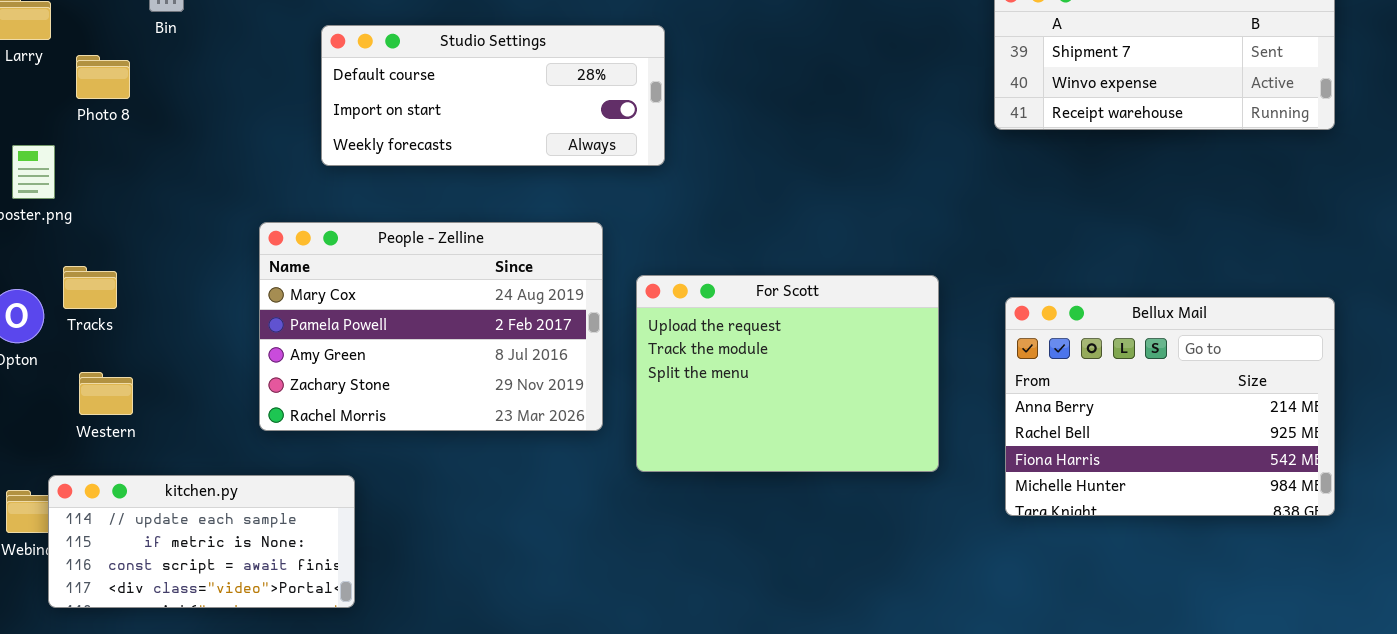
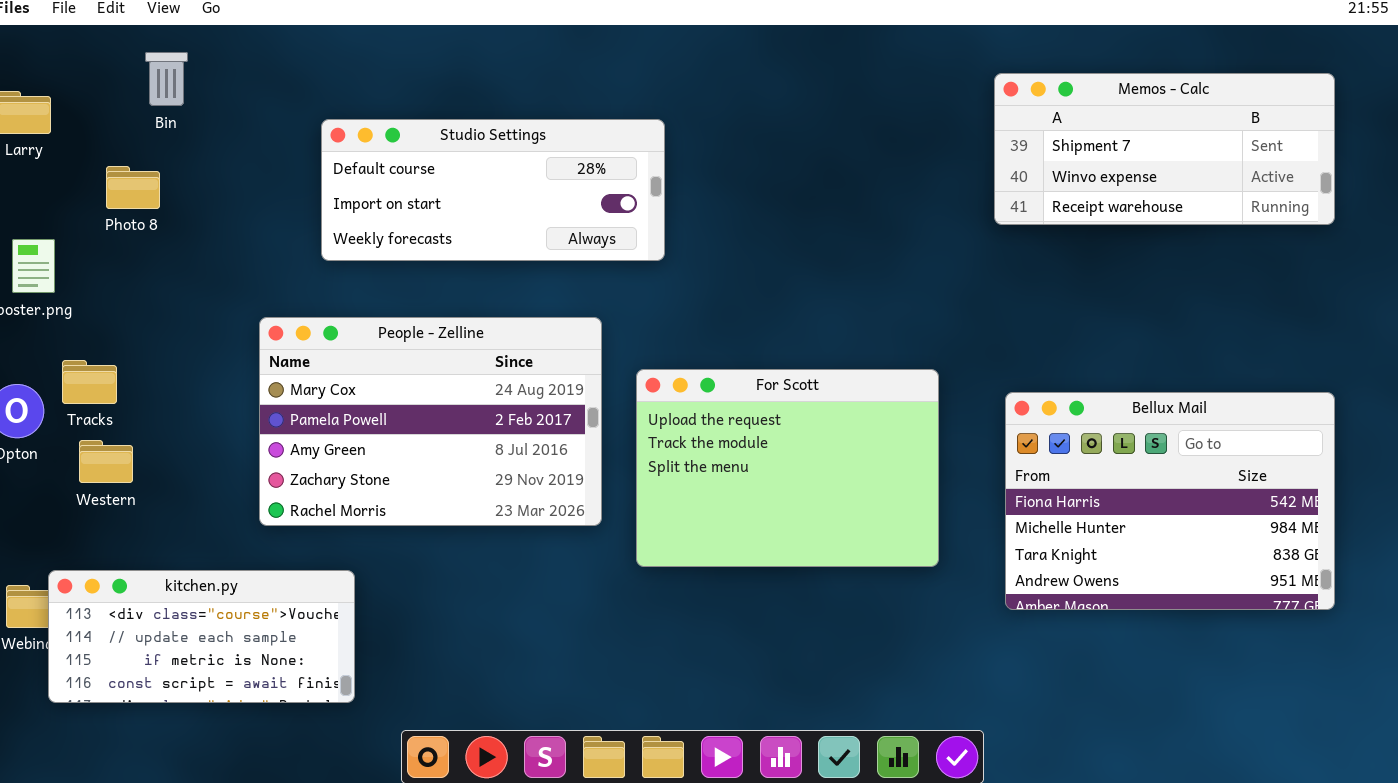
Photo 8: [76,55,130,99] -> [106,166,160,209], moved
Bellux Mail: [1005,297,1335,516] -> [1005,392,1335,610], scrolled down 2 rows
Western: [79,372,133,415] -> [79,440,133,483], moved
kitchen.py: [48,475,355,608] -> [48,570,355,703], scrolled up 1 row

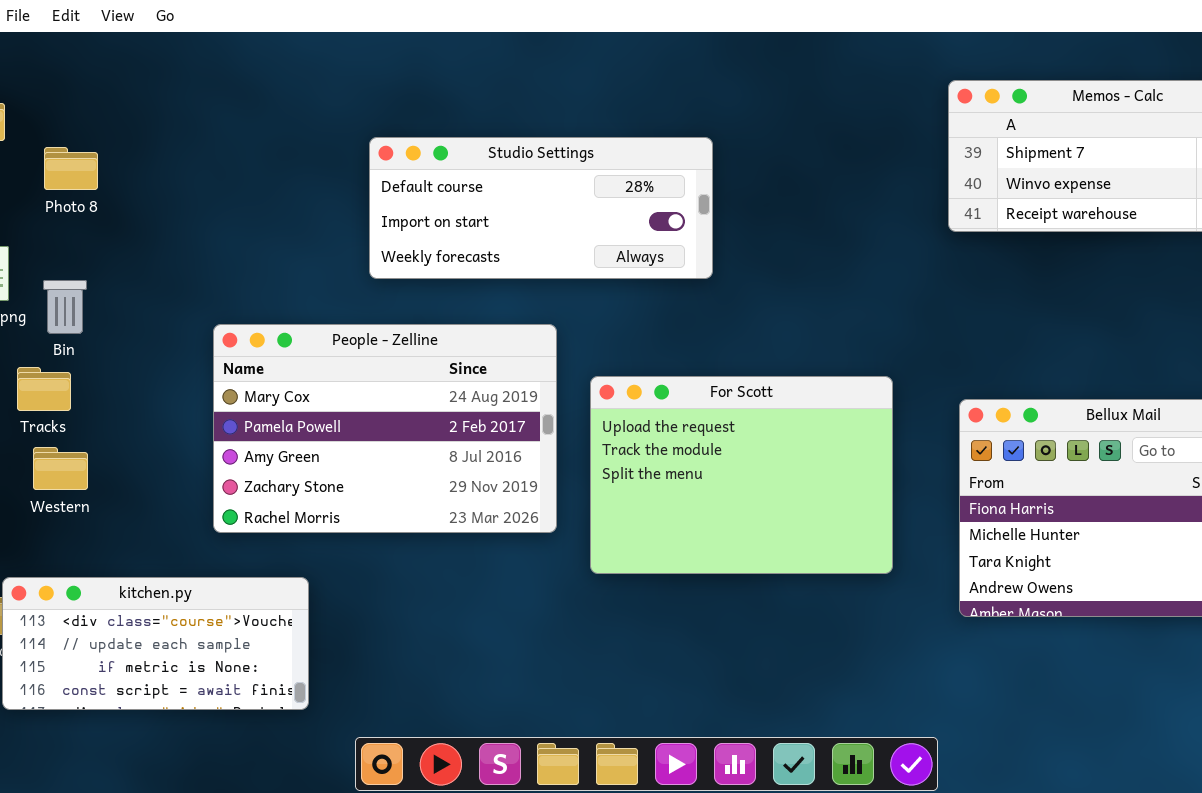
Bin: [145,52,188,106] -> [43,280,87,334], moved
Studio Settings: [321,119,665,261] -> [369,137,713,279], moved
Photo 8: [106,166,160,209] -> [44,147,98,190], moved

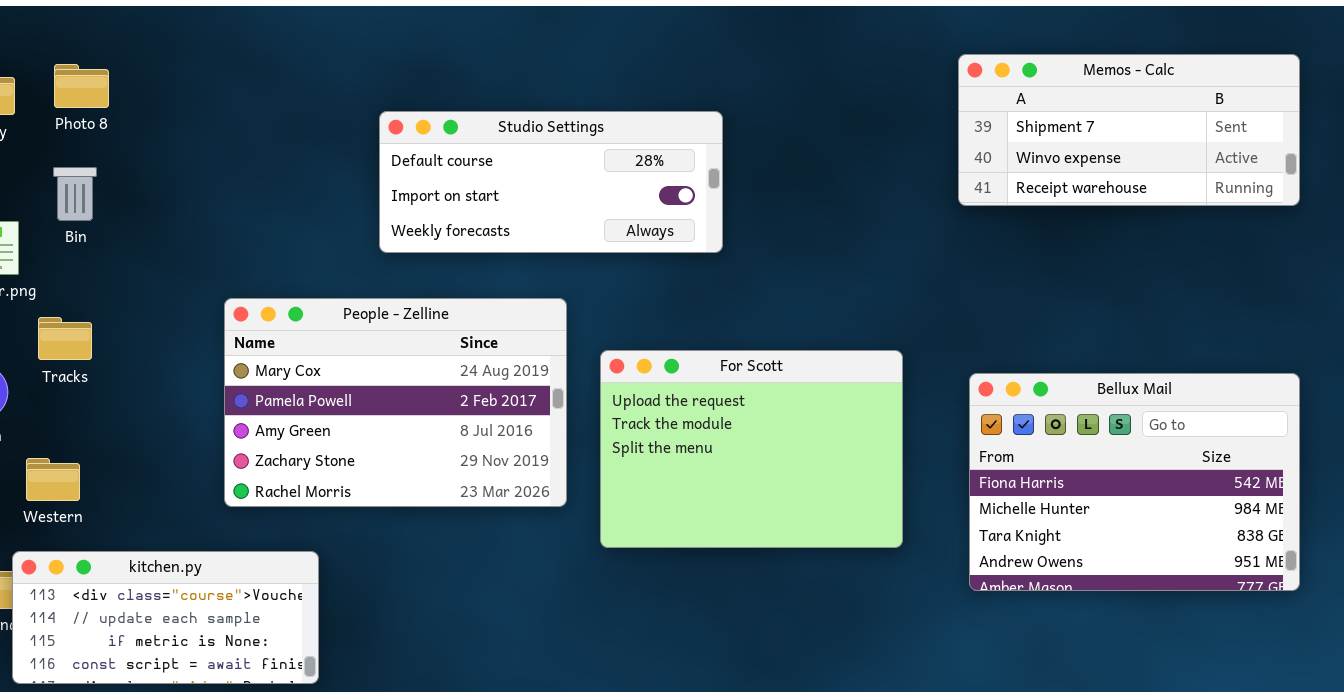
Photo 8: [44,147,98,190] -> [54,64,109,108], moved
Bin: [43,280,87,334] -> [53,167,97,221], moved
Tracks: [17,367,71,411] -> [38,317,92,360], moved
Western: [33,447,88,490] -> [26,458,80,501], moved

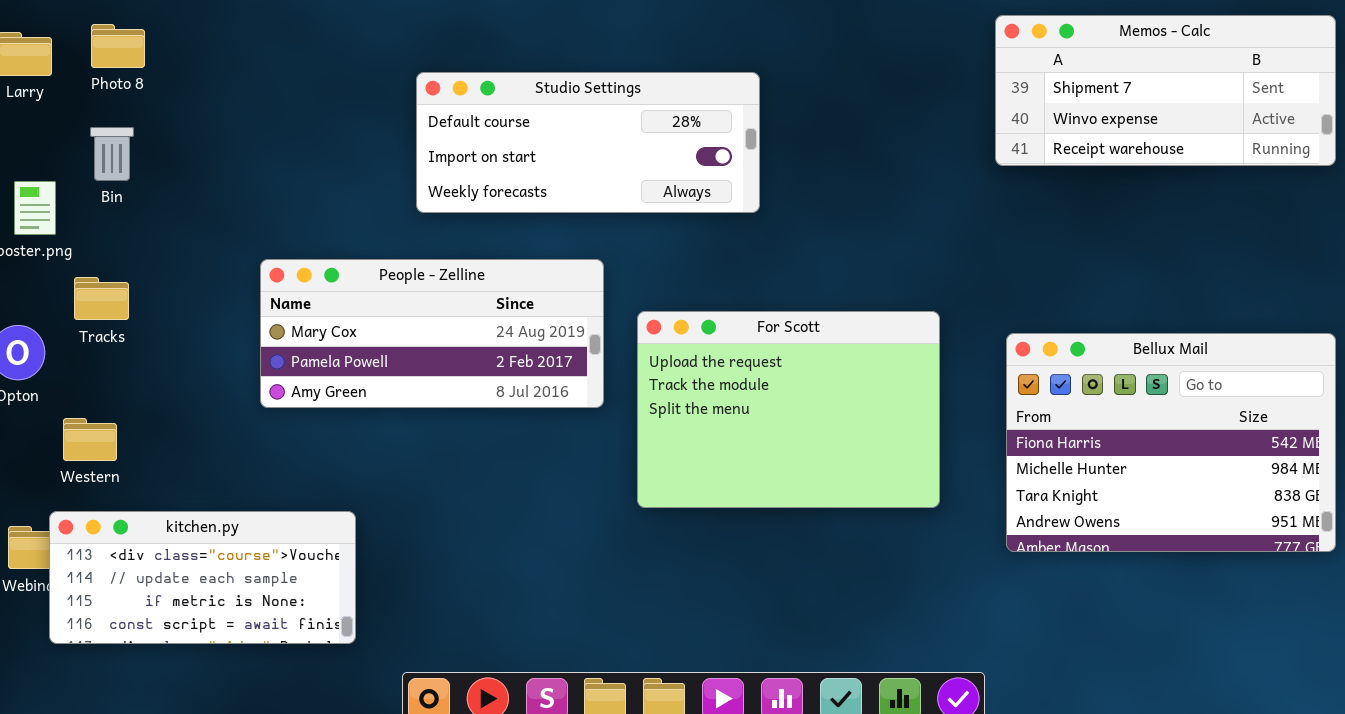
People - Zelline: [224,298,567,507] -> [260,259,604,408], resized

